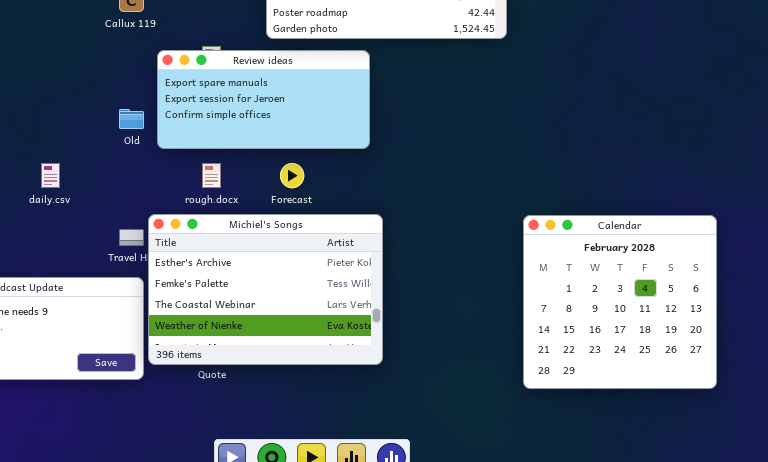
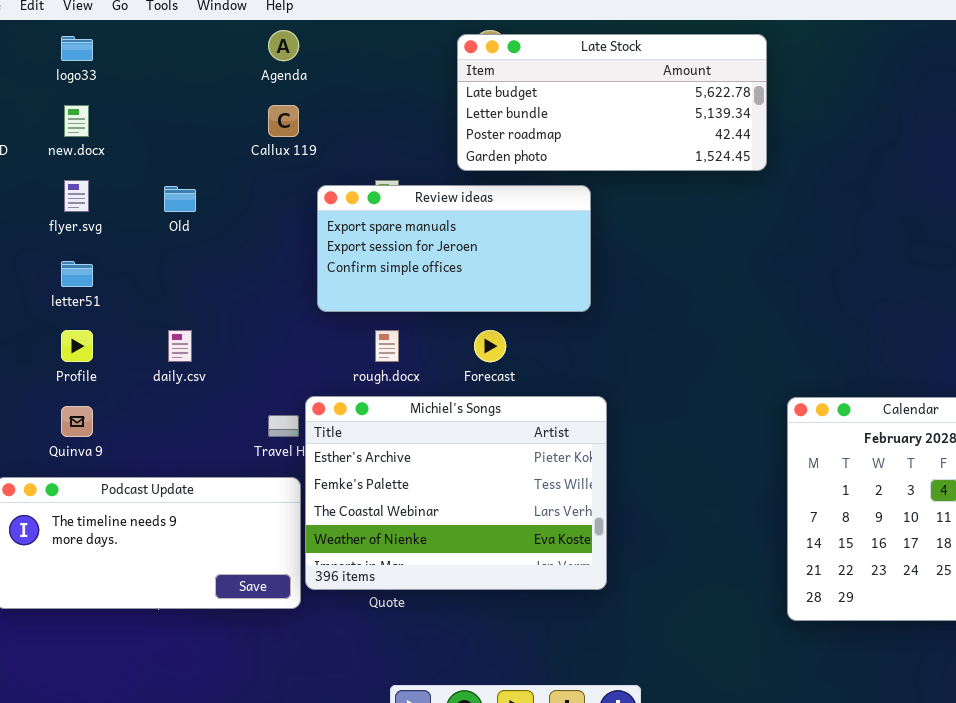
Old: [119,109,144,129] -> [164,186,196,212], moved

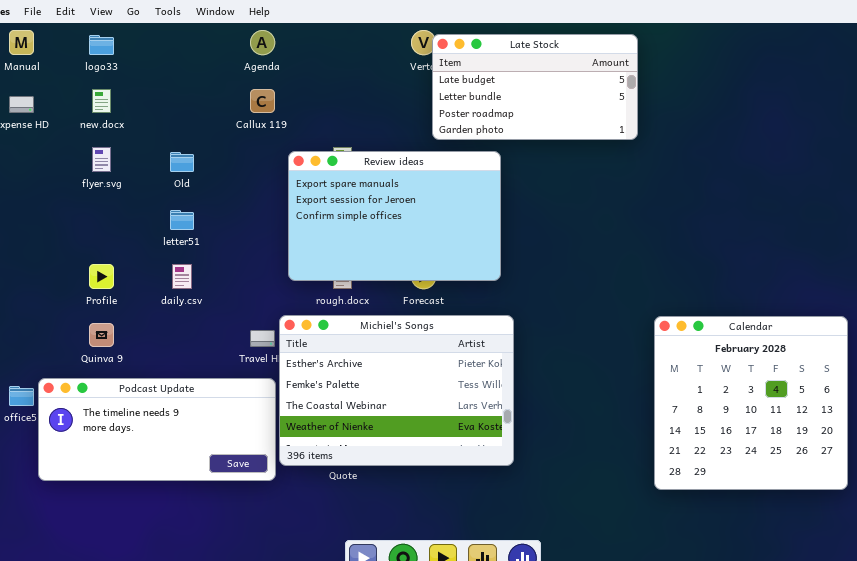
Late Stock: [457,34,767,171] -> [432,34,638,140], resized
Review ideas: [317,185,591,312] -> [288,151,501,281], resized
letter51: [61,261,93,287] -> [170,210,194,230], moved

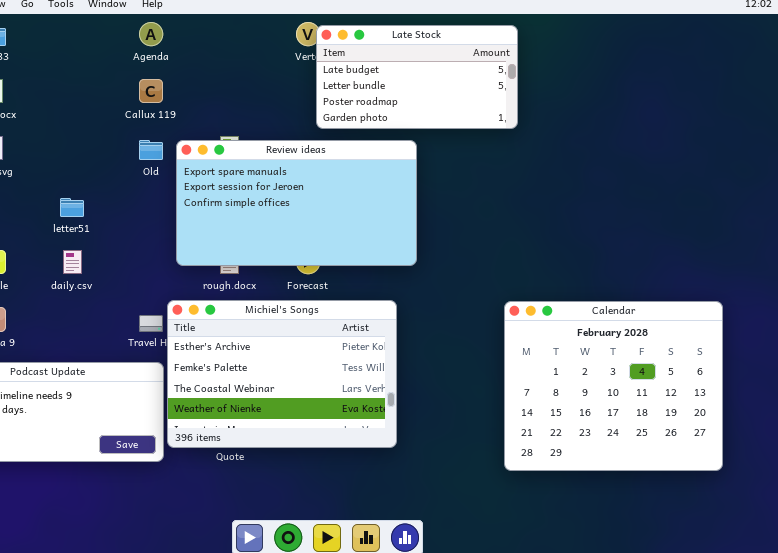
Review ideas: [288,151,501,281] -> [176,140,417,266], resized
Old: [170,152,194,172] -> [139,140,163,160], moved
Calendar: [654,316,848,490] -> [504,301,723,471], resized

